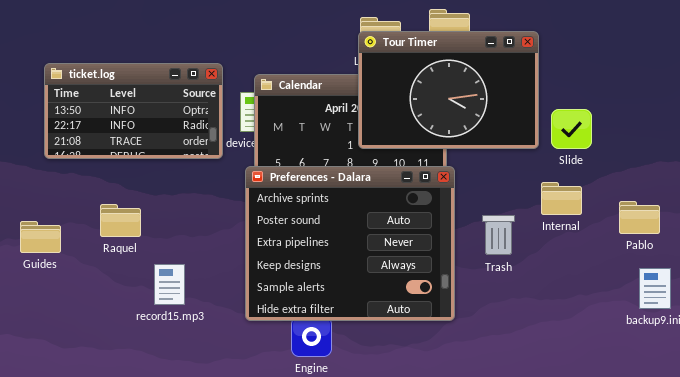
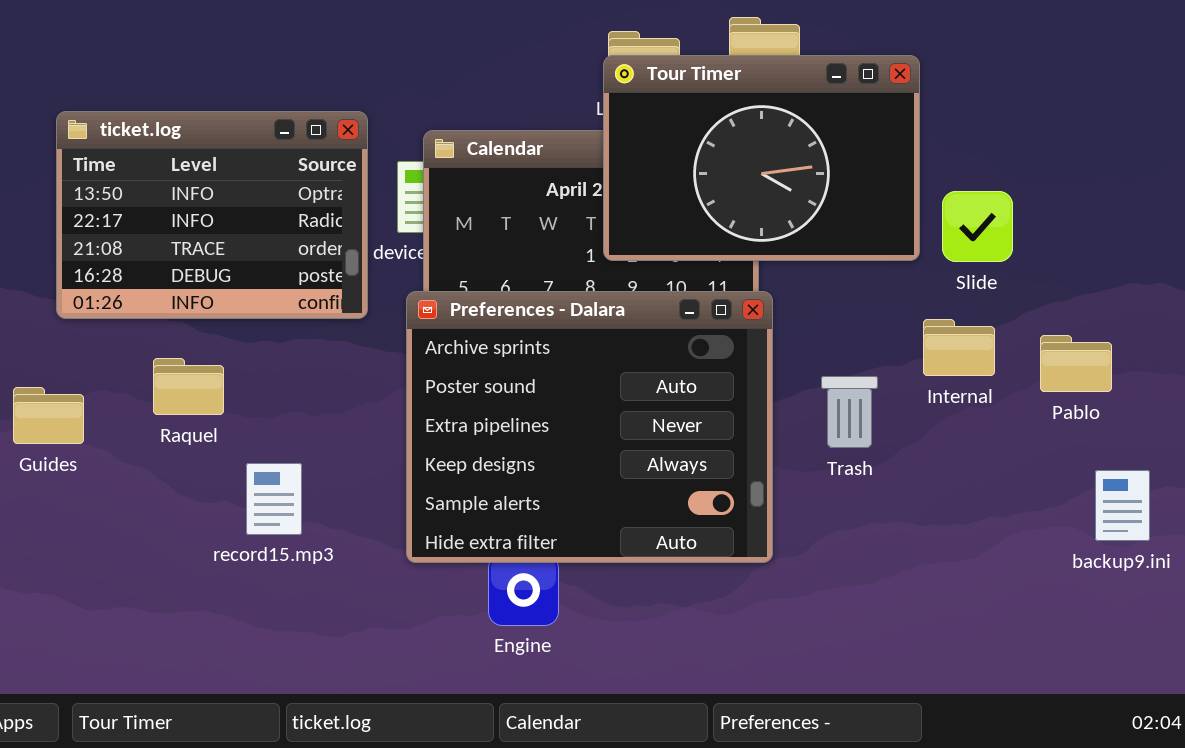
ticket.log: [44,63,223,159] -> [56,111,368,319], resized
Pablo: [619,201,660,234] -> [1040,335,1112,392], moved

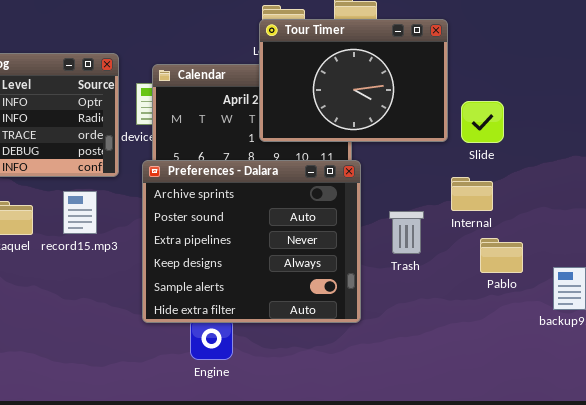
Pablo: [1040,335,1112,392] -> [480,238,523,273], moved
record15.mp3: [246,463,302,535] -> [63,191,97,234], moved

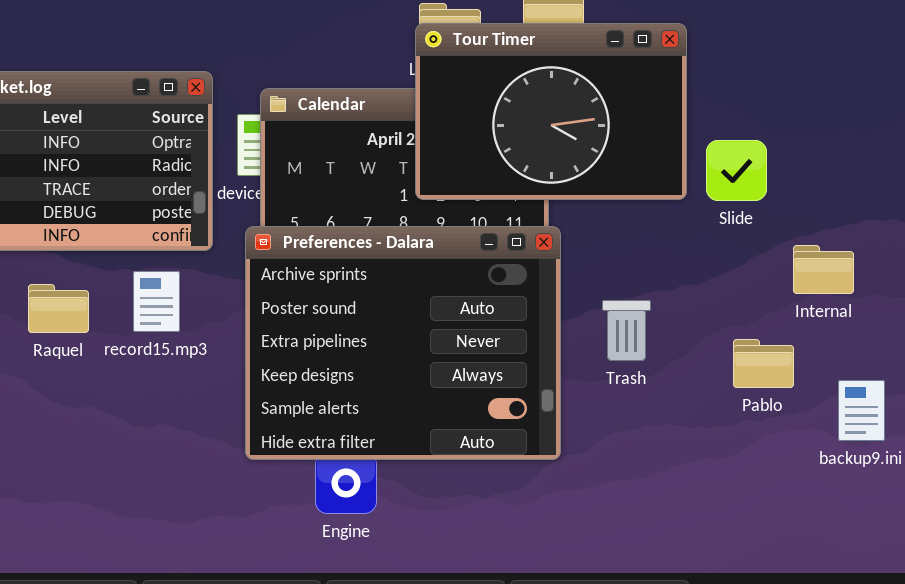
Internal: [451,177,493,211] -> [793,245,854,294], moved

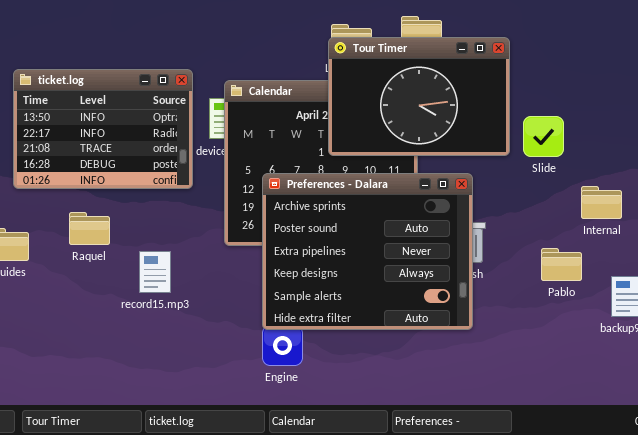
Preferences - Dalara: [245,226,561,460] -> [262,173,473,330], moved
record15.mp3: [133,271,180,332] -> [139,251,171,293], moved

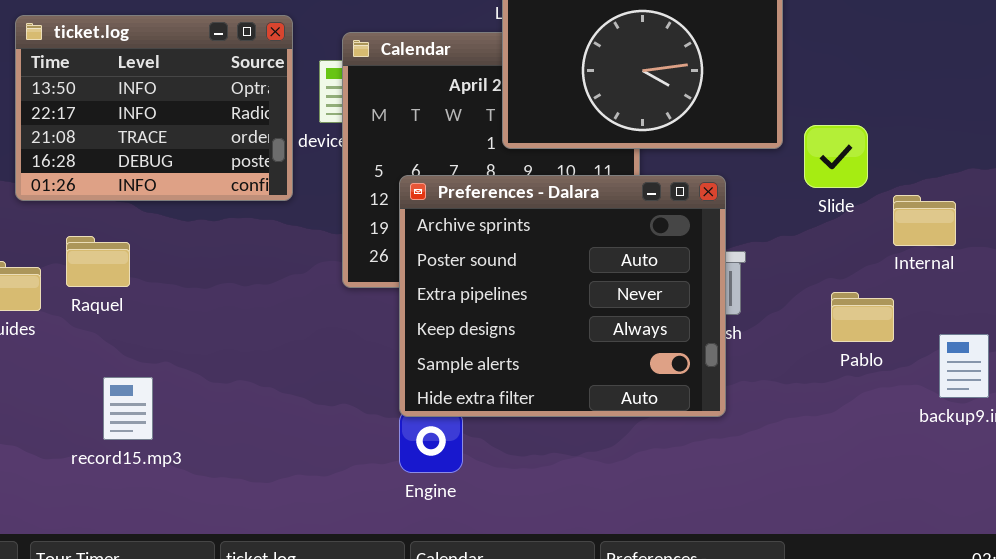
Slide: [523,116,564,157] -> [804,125,868,188], moved
Raquel: [69,212,110,245] -> [66,236,130,287], moved
record15.mp3: [139,251,171,293] -> [103,377,153,440], moved

